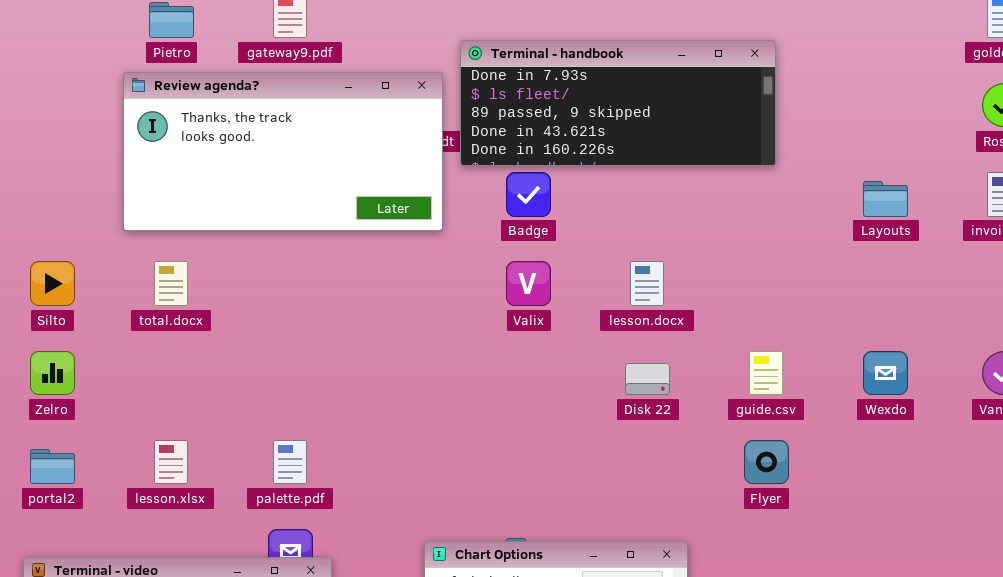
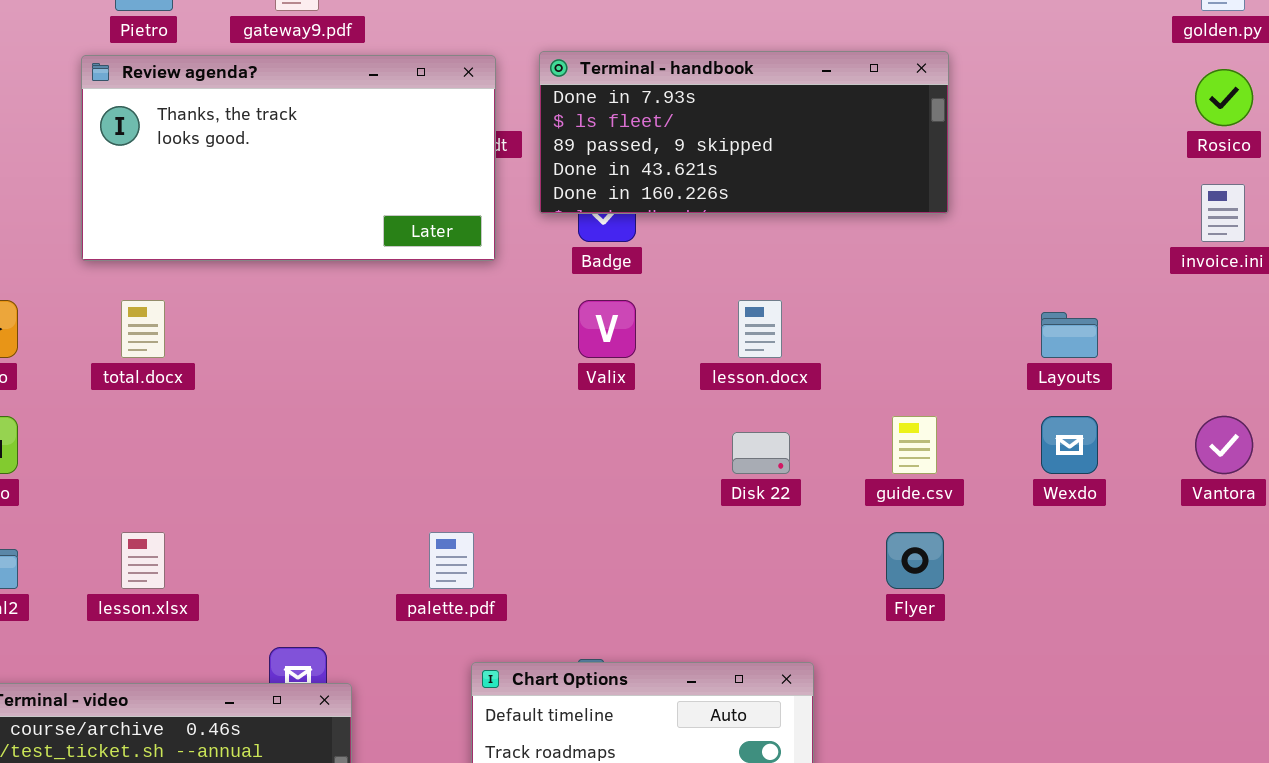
Terminal - handbook: [460,40,776,166] -> [539,51,949,214], moved
Layouts: [863,181,908,217] -> [1041,312,1098,358], moved
palette.pdf: [273,440,307,484] -> [429,532,474,589], moved

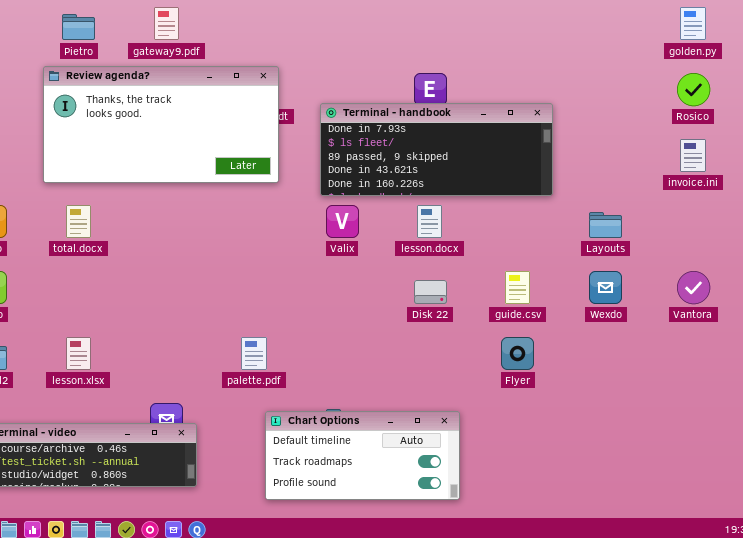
Terminal - handbook: [539,51,949,214] -> [320,103,553,196], moved

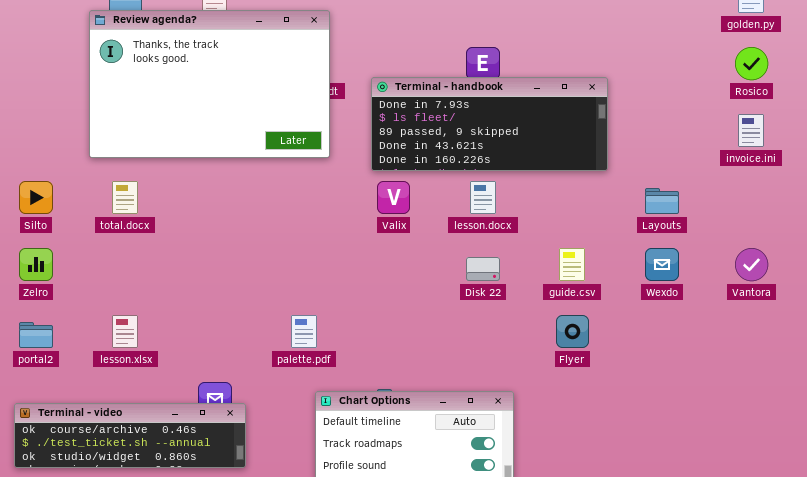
Review agenda?: [43,66,279,183] -> [89,10,330,158], resized

